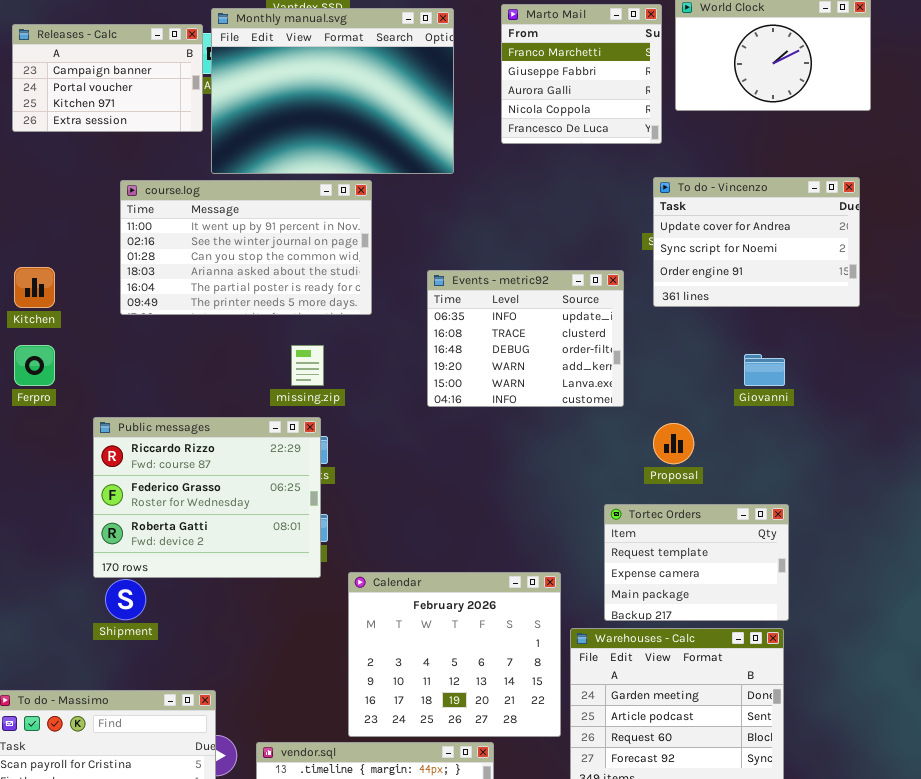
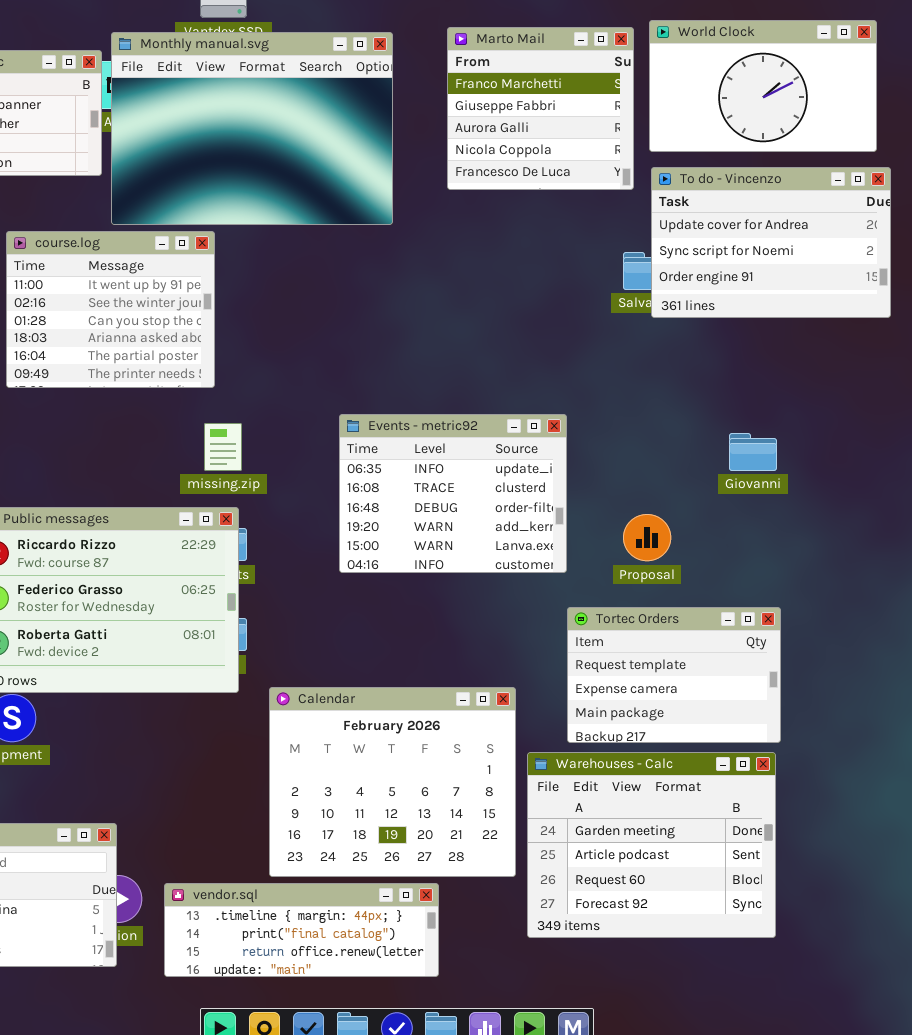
To do - Vincenzo: [653,177,860,307] -> [651,167,891,318], moved
course.log: [120,180,372,315] -> [6,231,215,388], resized
Events - metric92: [427,270,624,407] -> [339,414,567,573], moved

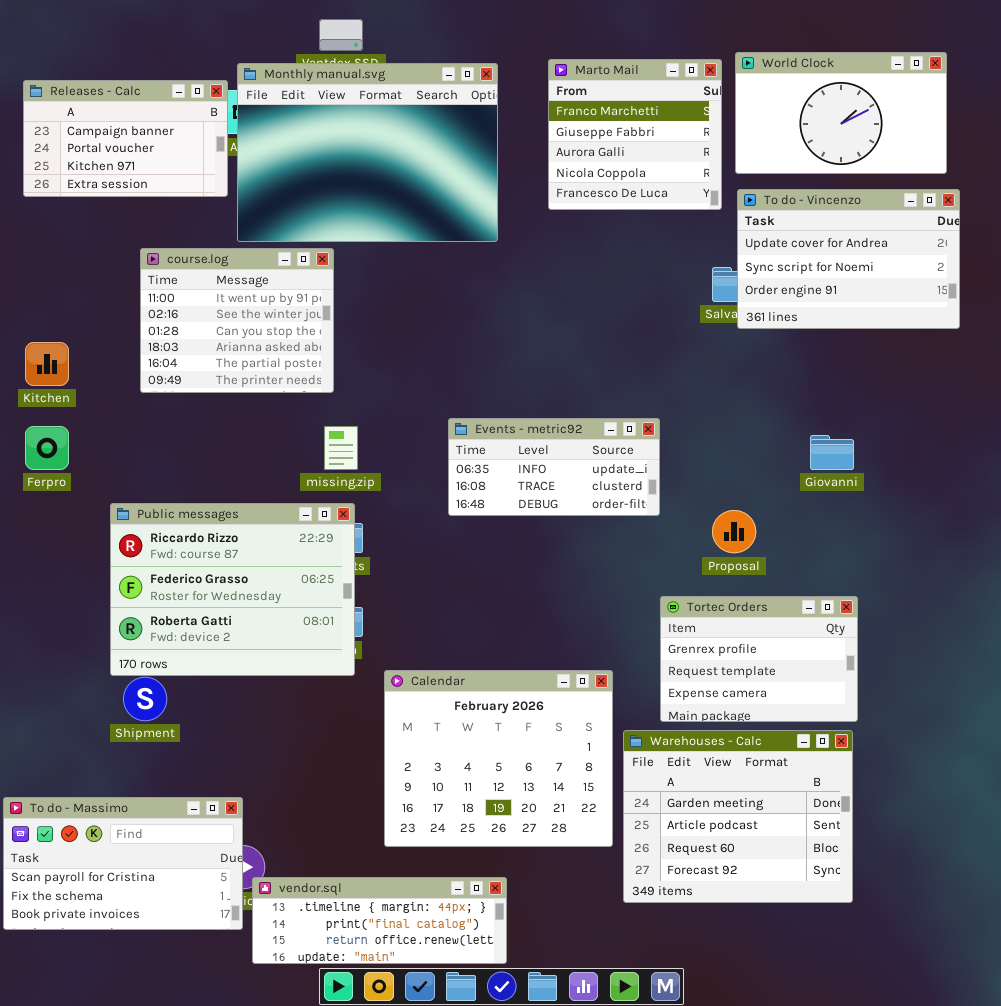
Events - metric92: [339,414,567,573] -> [448,418,660,516], resized
Tortec Orders: [567,607,781,743] -> [660,596,858,722], scrolled up 1 row
vendor.sql: [164,883,439,977] -> [252,877,507,964], moved

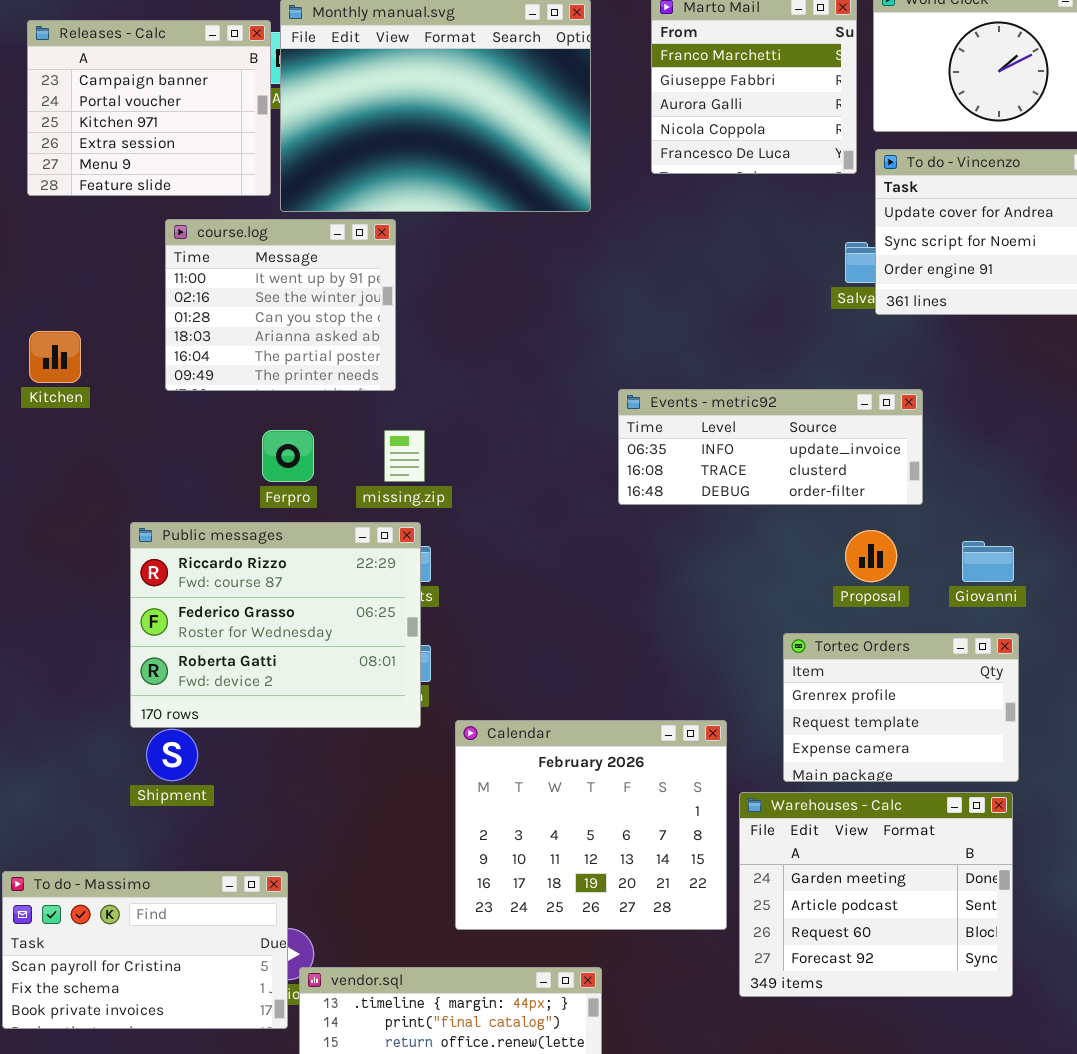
Releases - Calc: [23,80,228,197] -> [27,20,271,196], resized
Events - metric92: [448,418,660,516] -> [618,389,923,505], moved, resized
Ferpro: [25,426,69,470] -> [262,430,314,482], moved
Giovanni: [810,435,854,470] -> [962,541,1014,582], moved

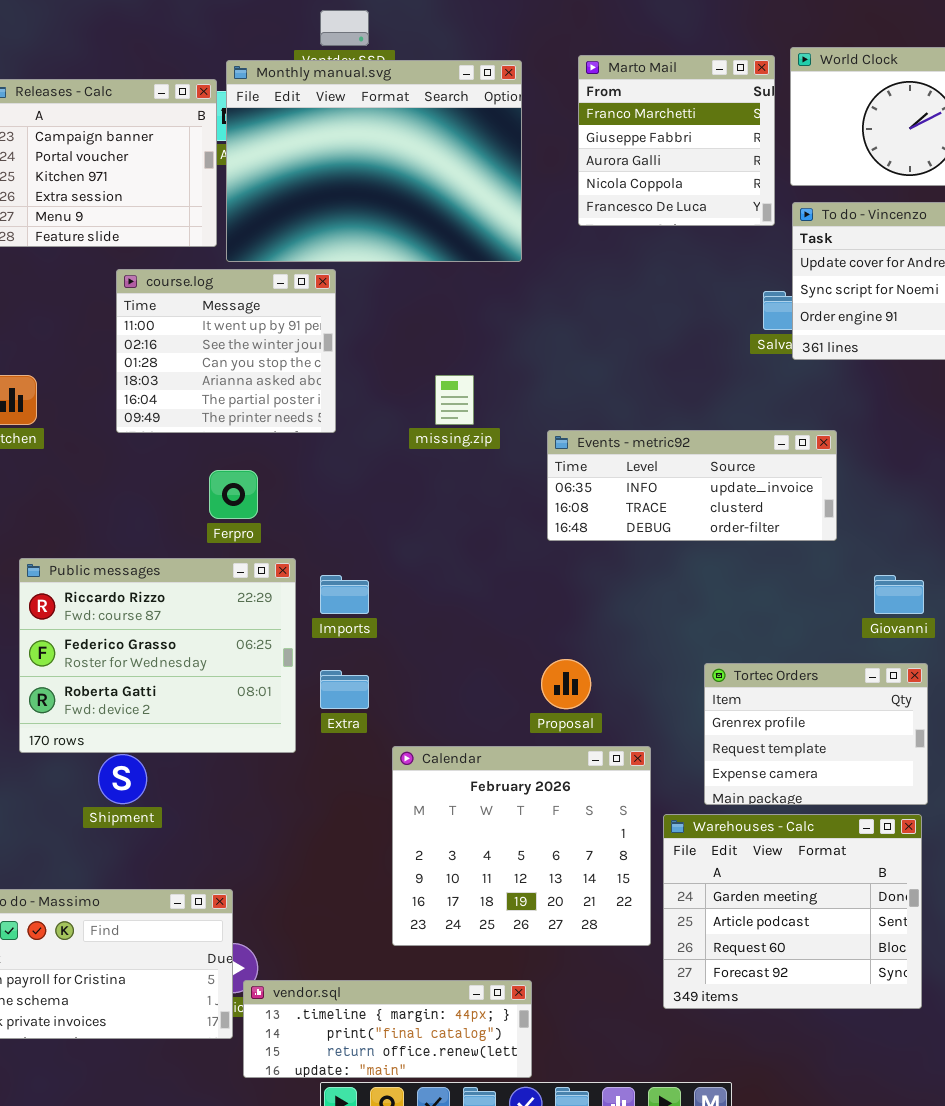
missing.zip: [384,430,425,482] -> [435,375,474,425], moved
Public messages: [130,522,421,728] -> [19,558,296,753], moved
Proposal: [845,530,897,582] -> [541,659,591,709], moved

